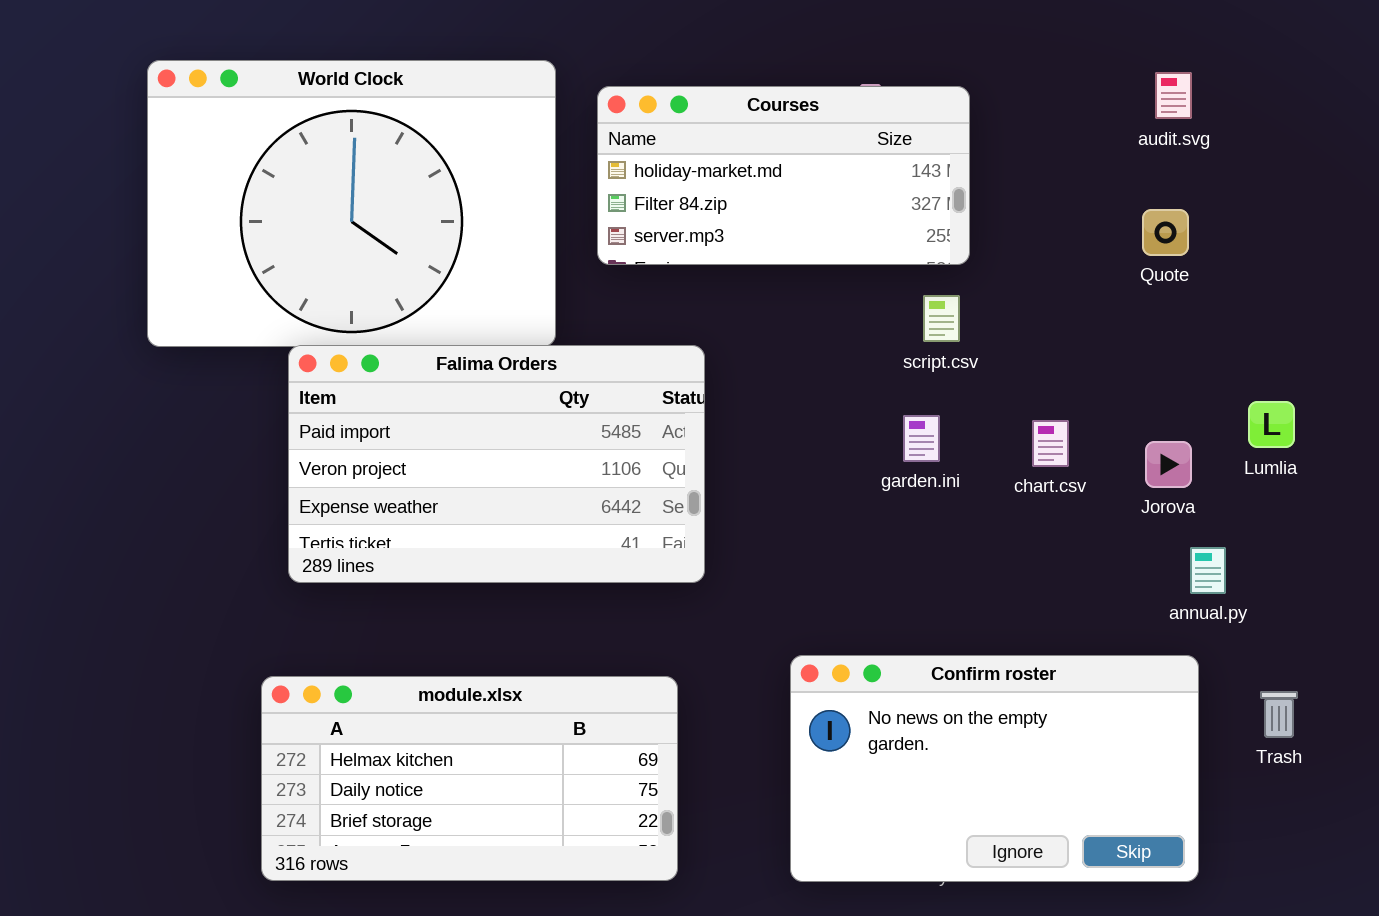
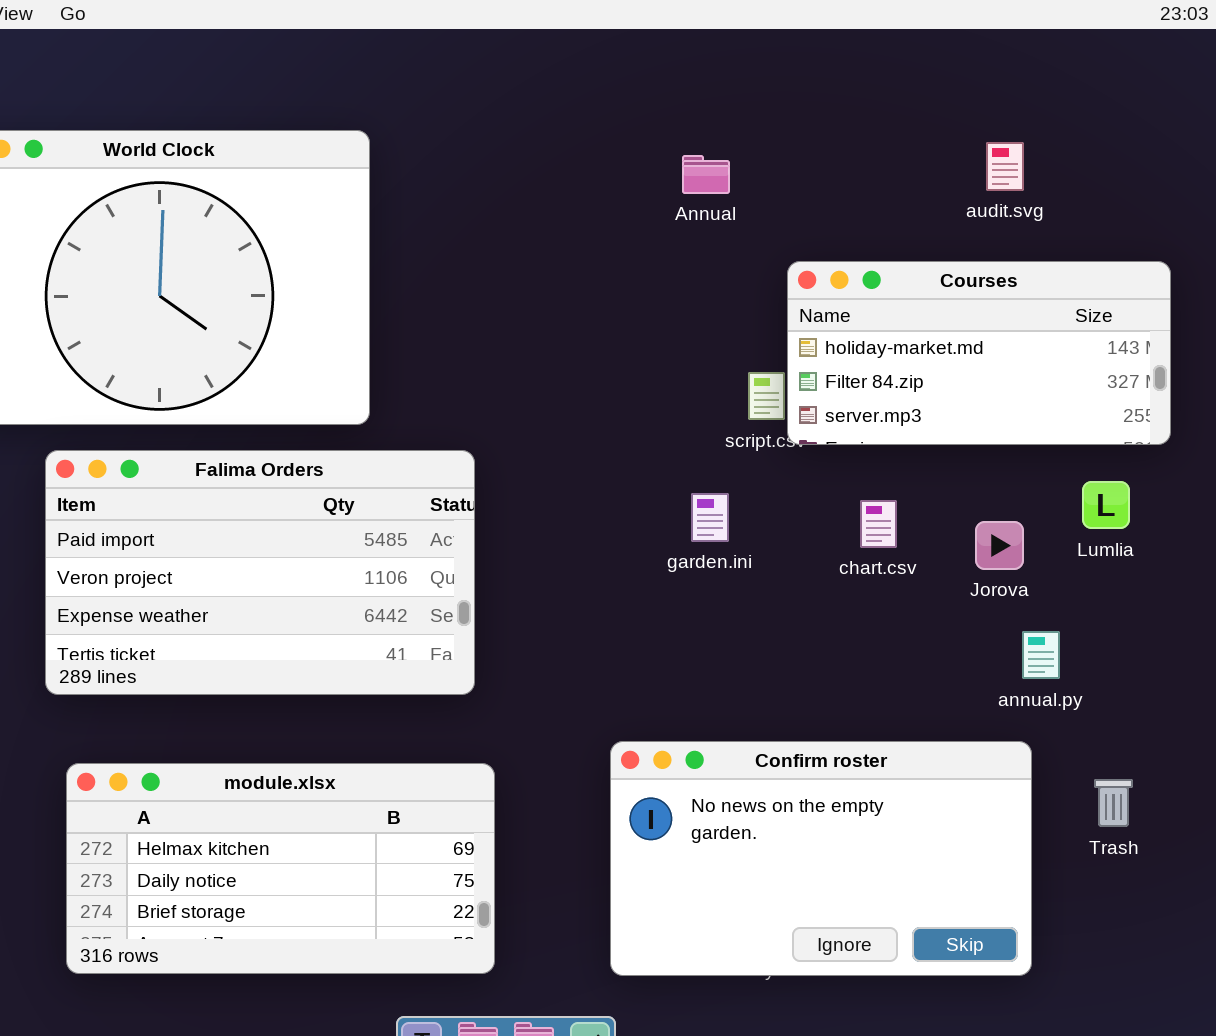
Courses: [597,86,970,265] -> [787,261,1171,445], moved
Falima Orders: [288,345,705,583] -> [45,450,475,695], moved
garden.ini: [903,415,940,462] -> [691,493,729,542], moved

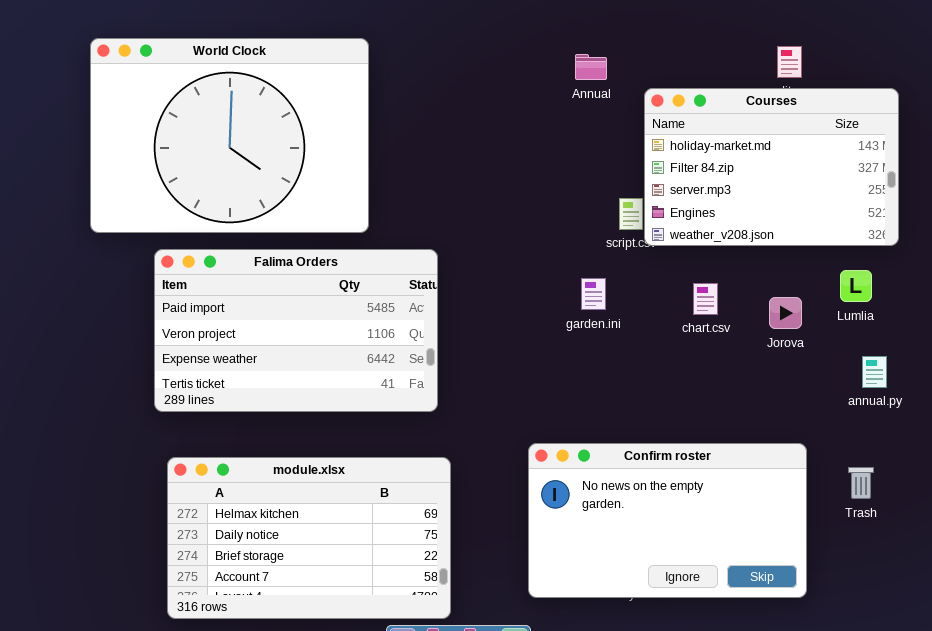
Courses: [787,261,1171,445] -> [644,88,899,246], resized
annual.py: [1022,631,1060,679] -> [862,356,887,388], moved
module.xlsx: [66,763,495,974] -> [167,457,451,619], resized

